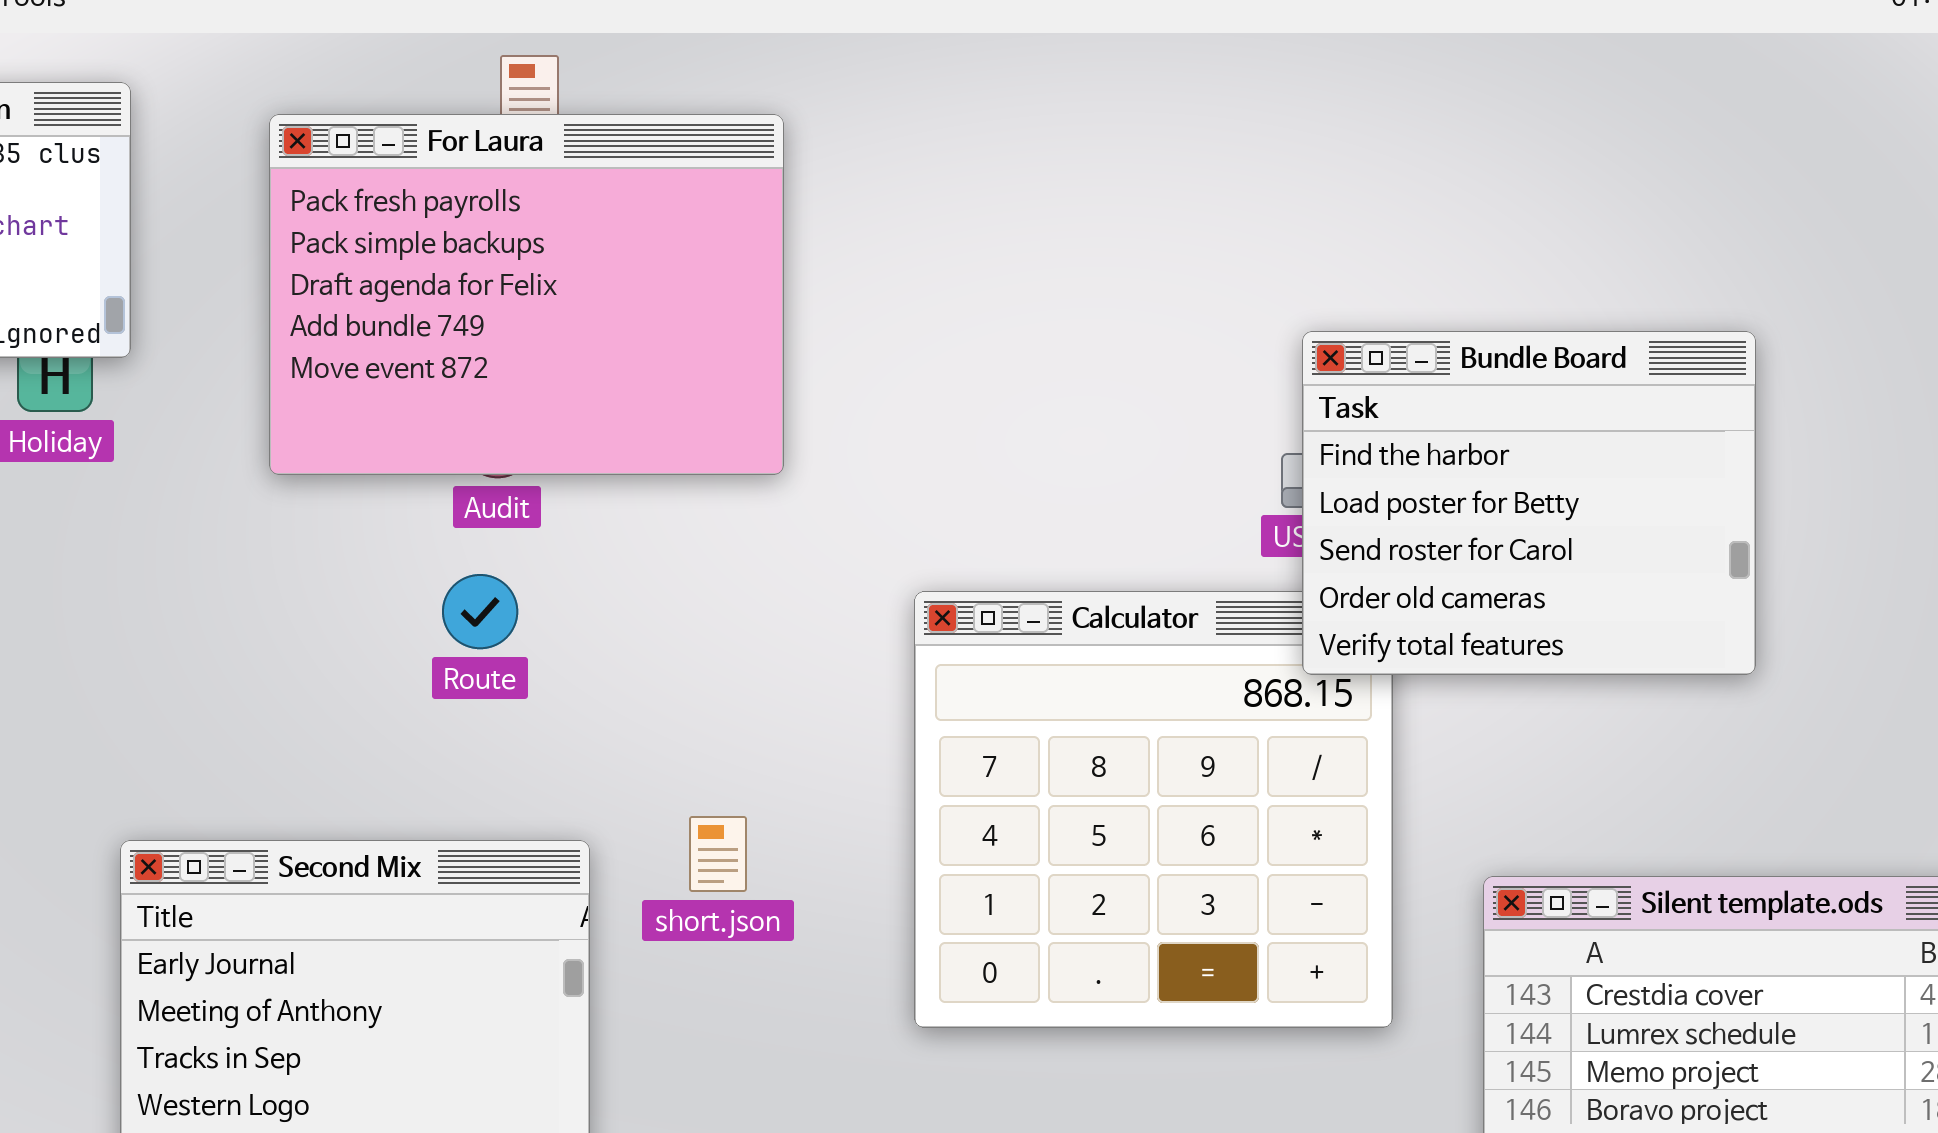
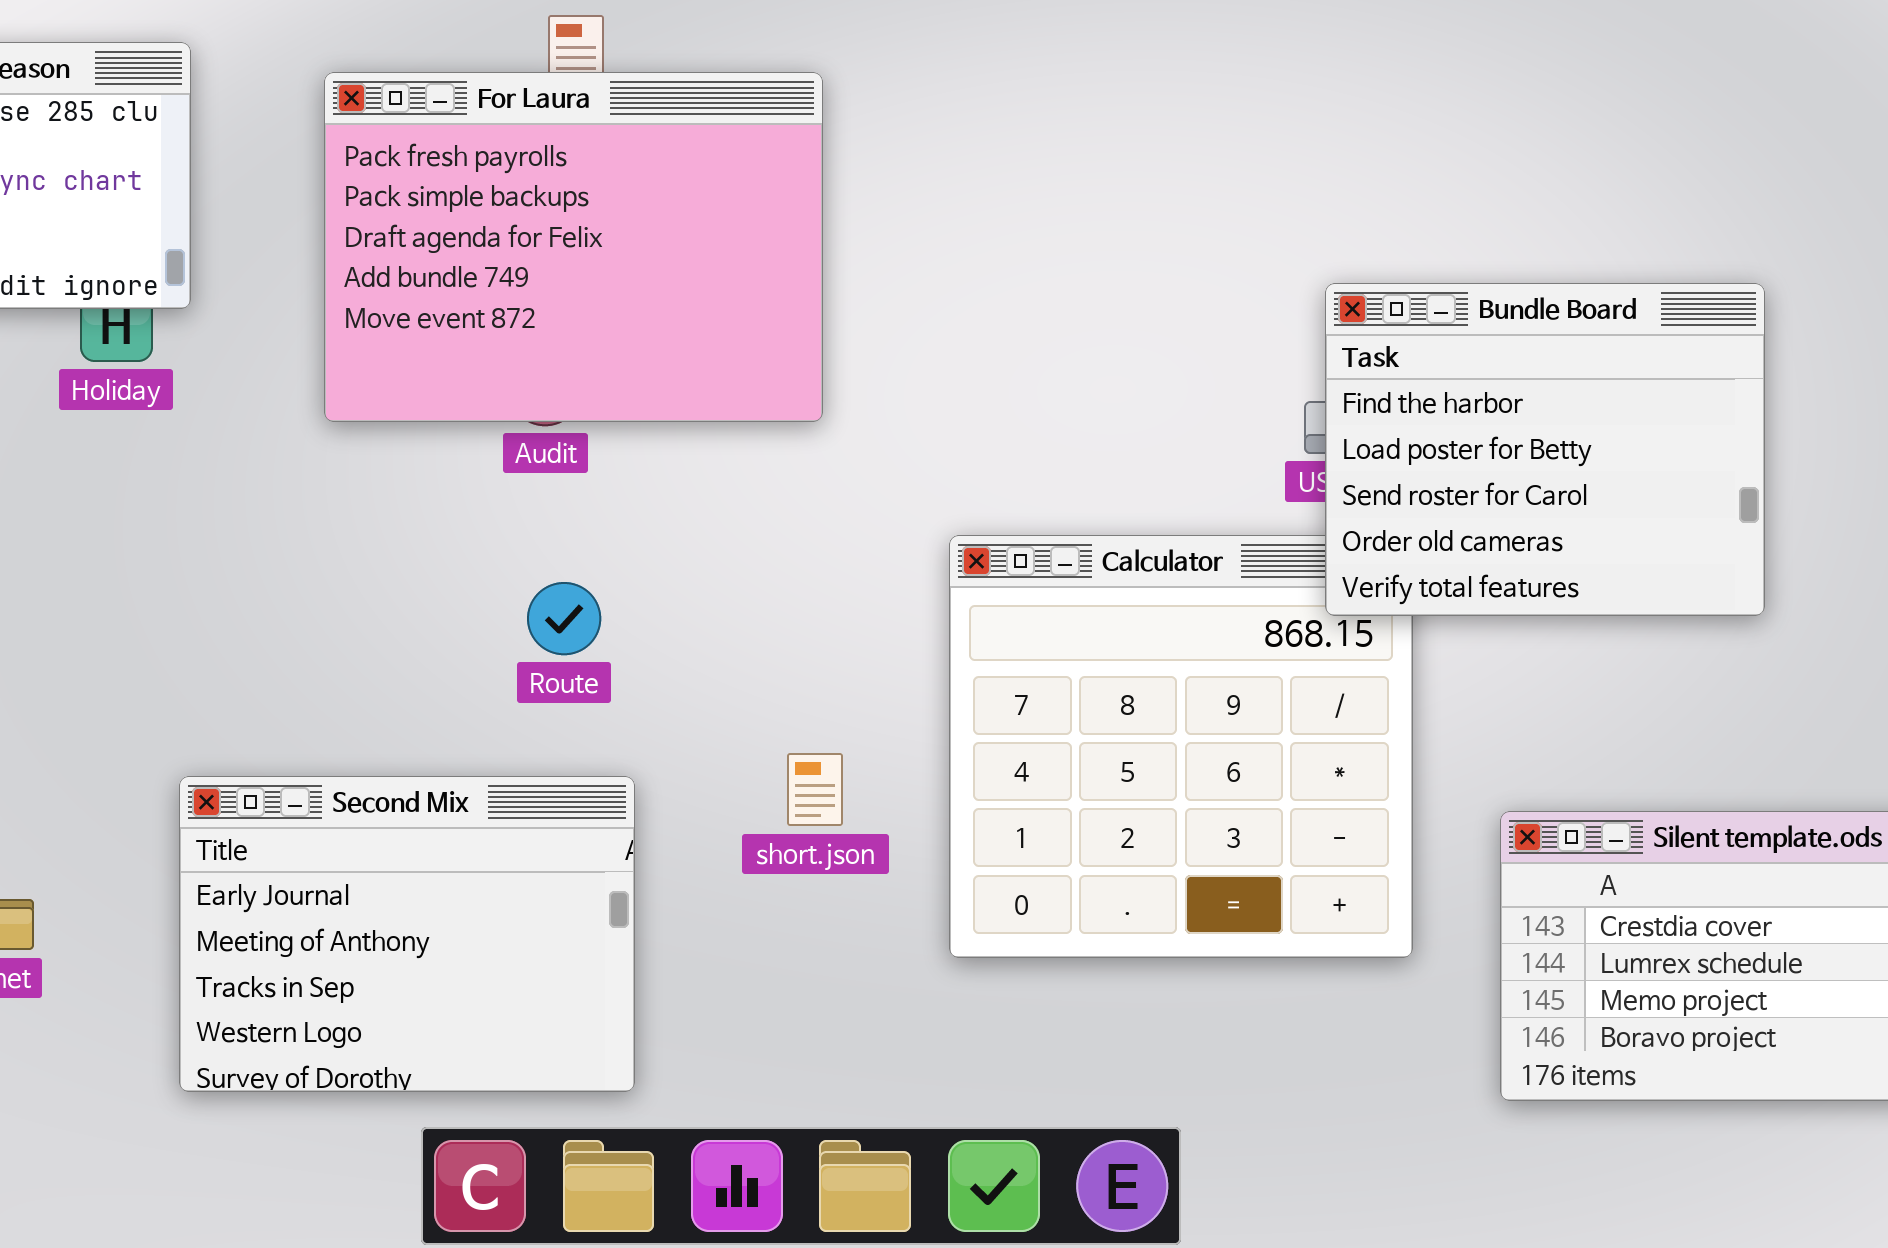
Route: [442,574,518,649] -> [527,582,601,655], moved
short.json: [689,816,747,892] -> [787,753,843,826], moved

